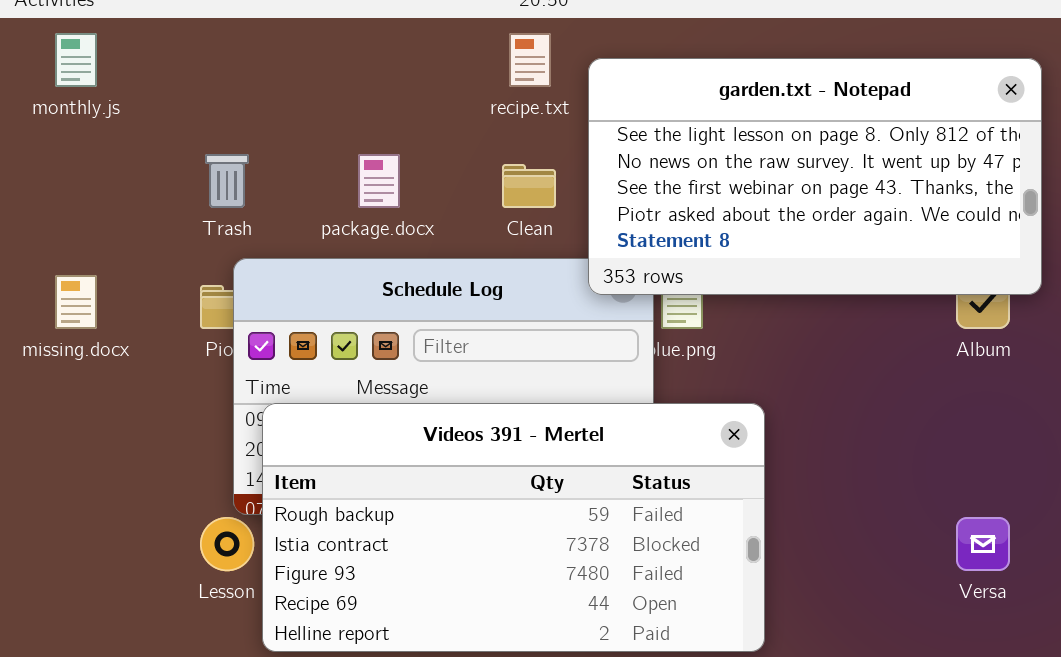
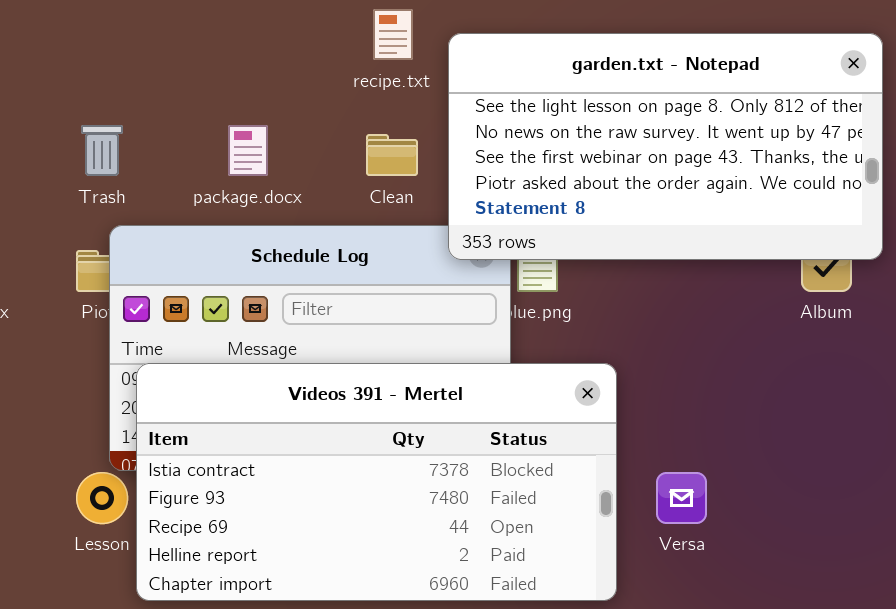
Videos 391 - Mertel: [262,403,765,652] -> [136,363,617,601], scrolled down 1 row
Versa: [956,517,1010,571] -> [656,472,707,524], moved

